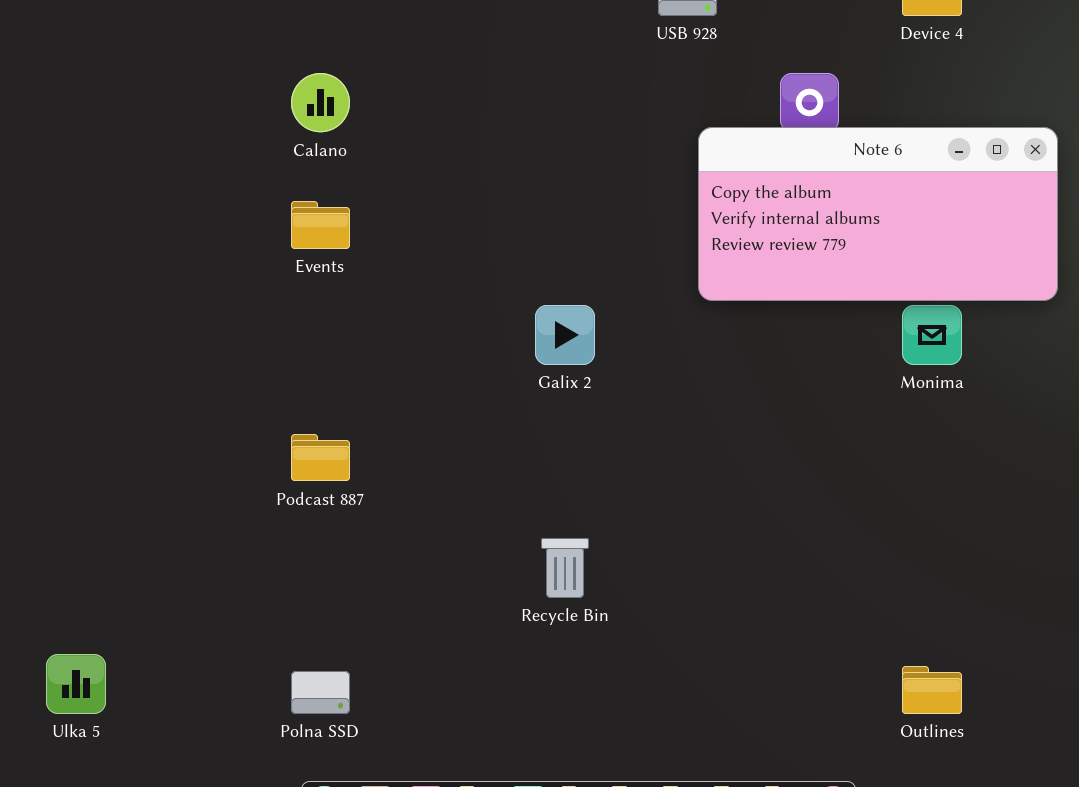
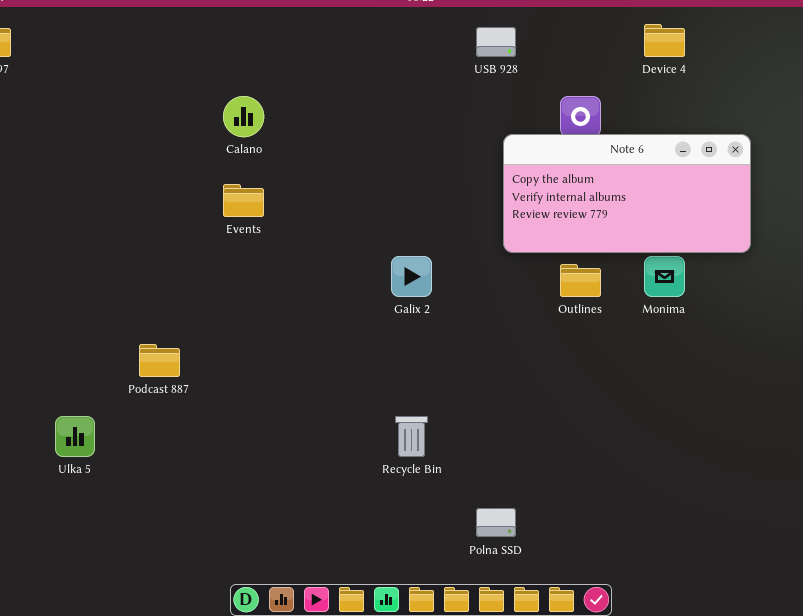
Podcast 887: [291,434,350,481] -> [139,344,180,377], moved
Ulka 5: [46,654,106,714] -> [55,416,95,457], moved
Outlines: [902,666,962,714] -> [560,264,601,297], moved
Polna SSD: [291,671,350,714] -> [476,508,516,537], moved

